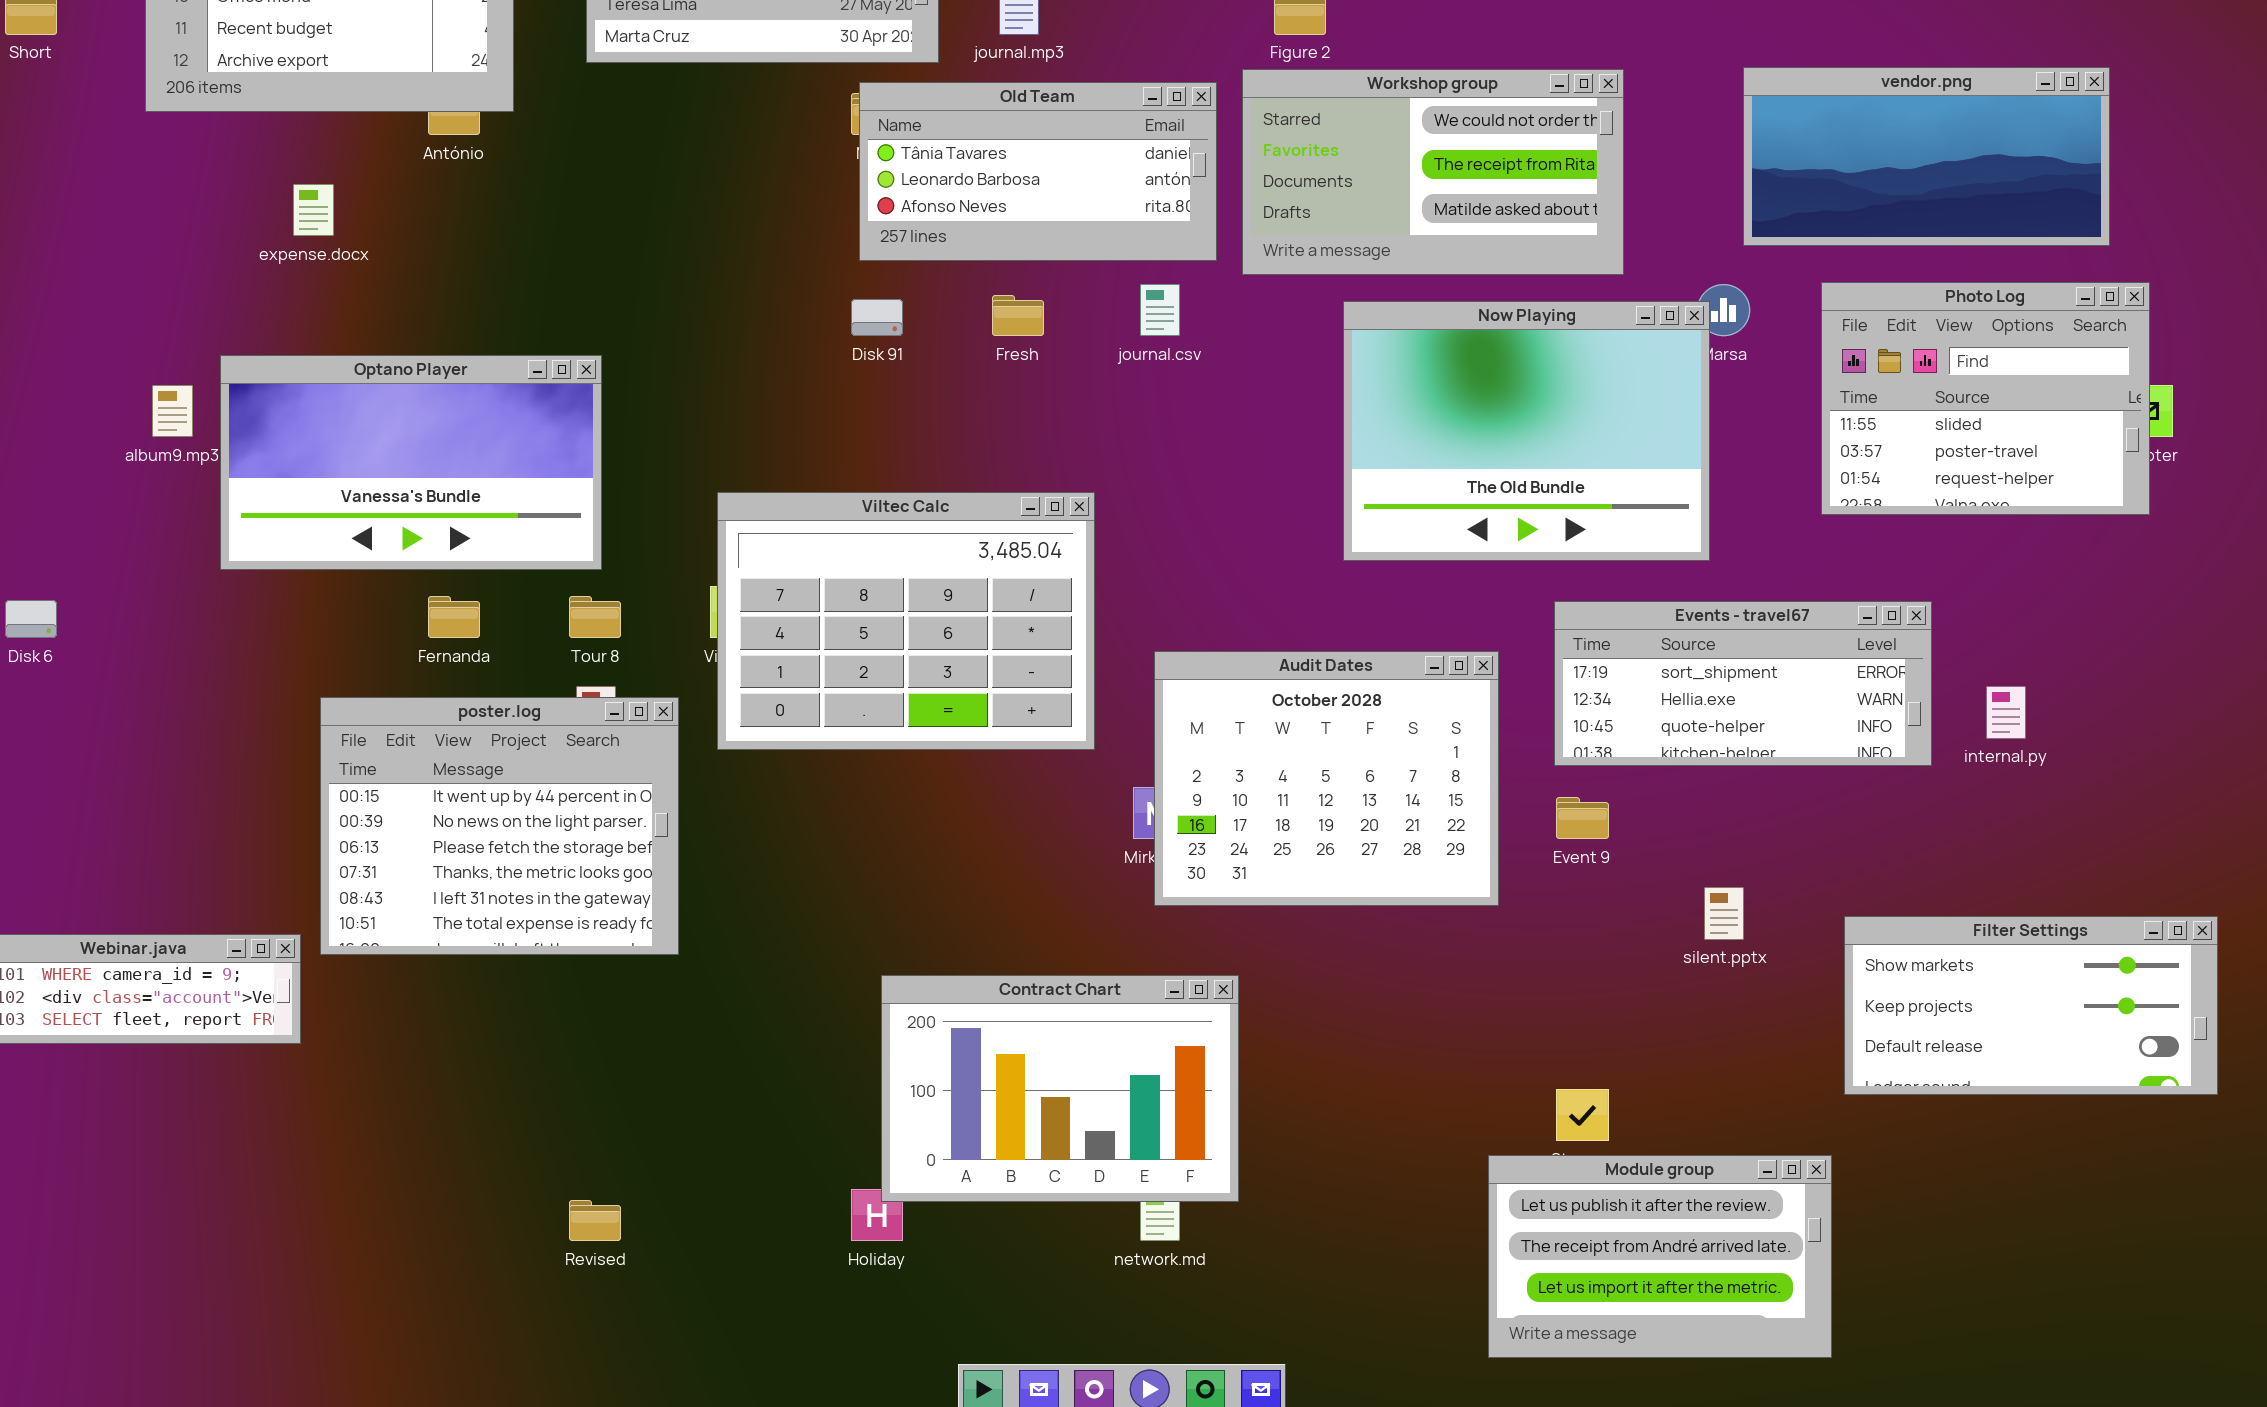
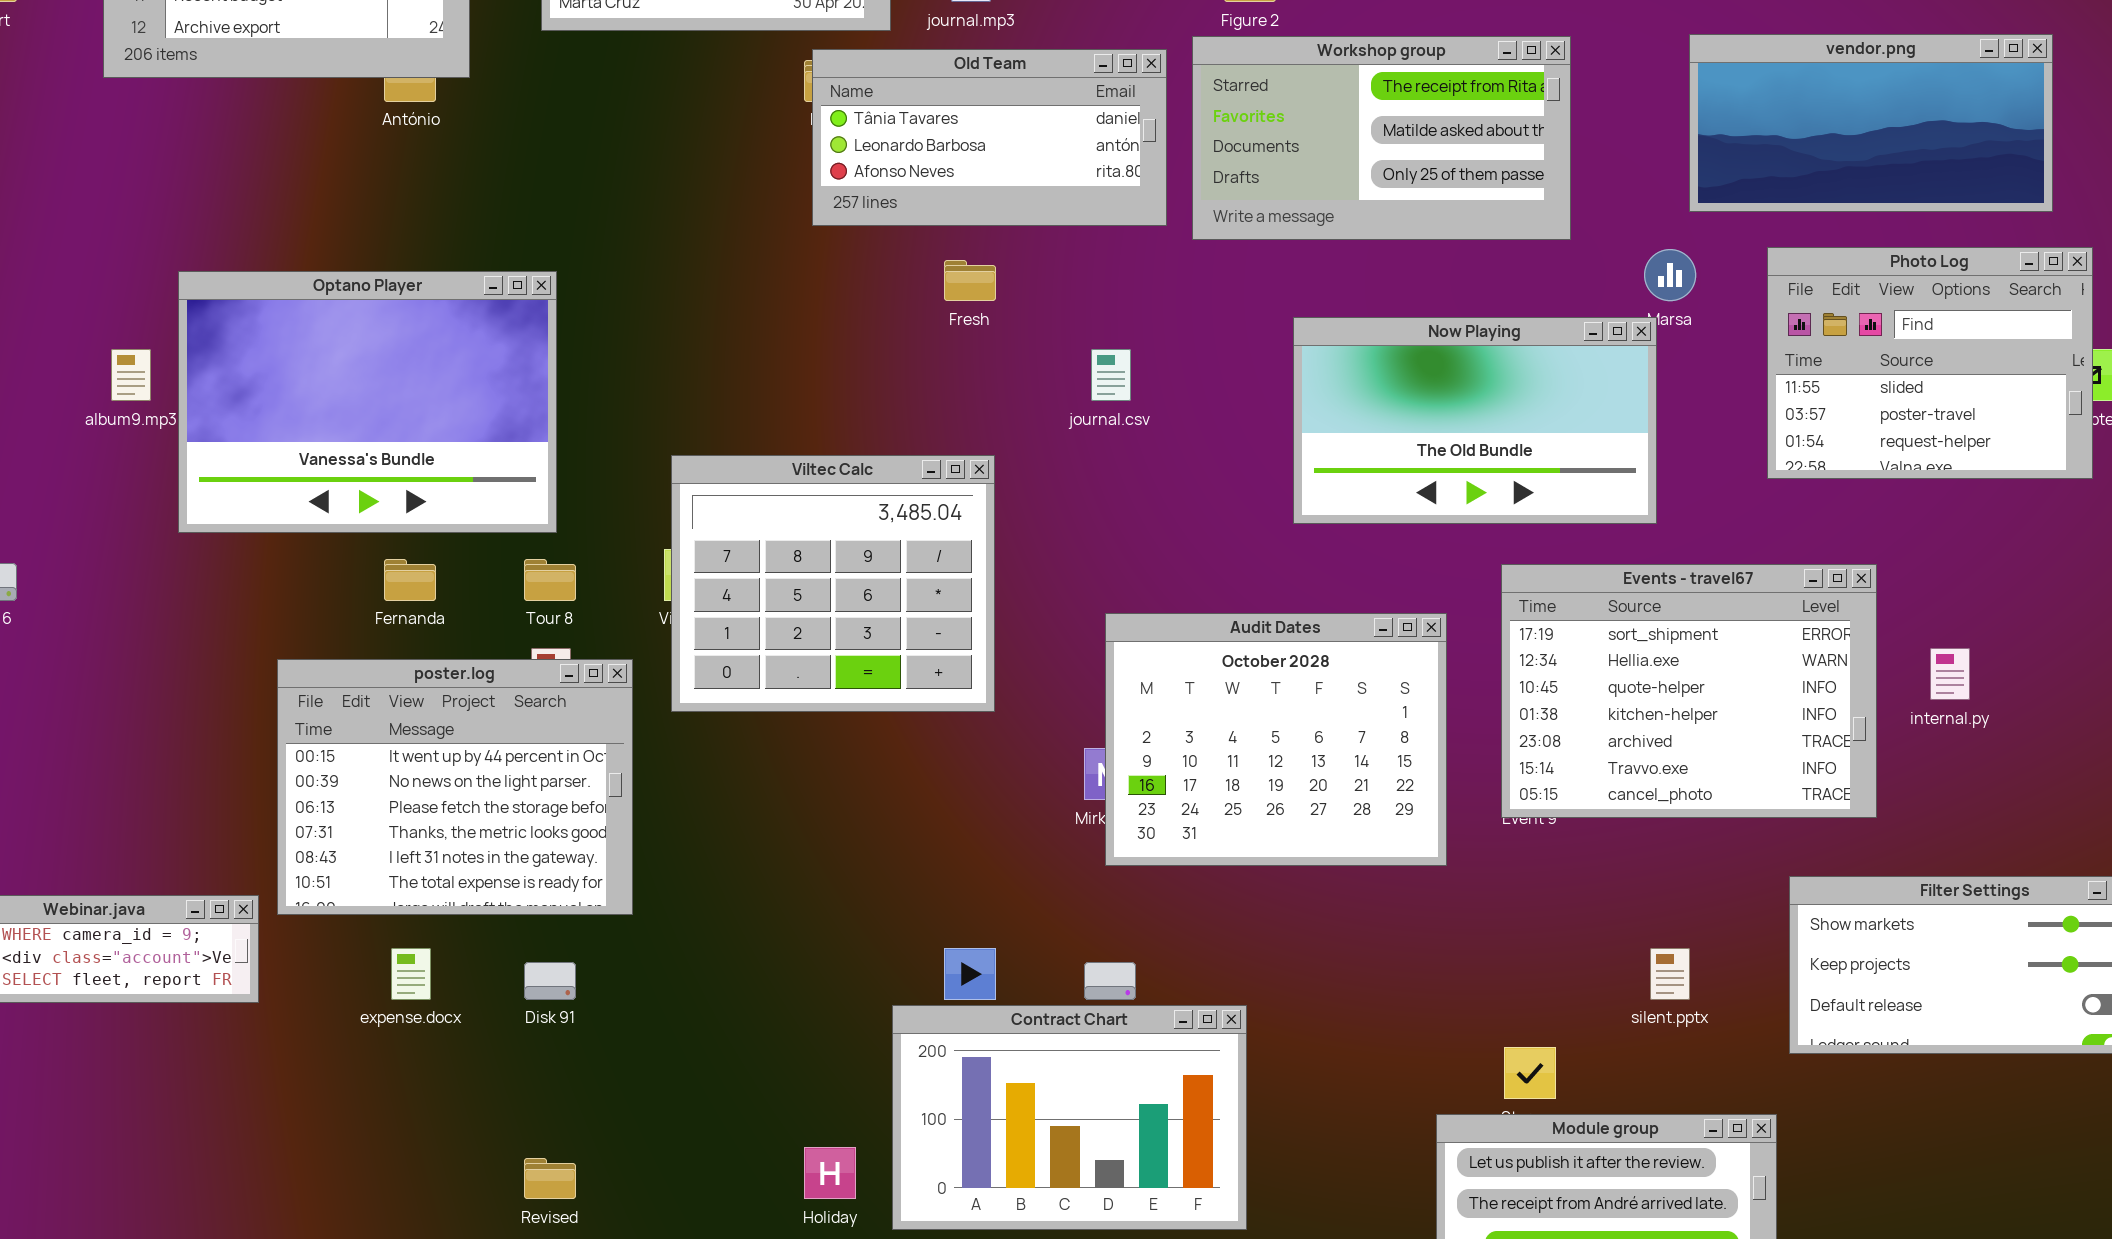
Workshop group: [1242,69,1624,275] -> [1192,36,1571,240], scrolled down 1 row
expense.docx: [293,184,334,236] -> [391,948,431,1000], moved
journal.csv: [1140,284,1180,336] -> [1091,349,1131,401], moved
Disk 91: [851,299,903,336] -> [524,962,576,1000], moved
Now Playing: [1343,301,1710,561] -> [1293,317,1657,524], resized
Optano Player: [220,355,602,570] -> [178,271,557,533], resized
Viltec Calc: [717,492,1095,750] -> [671,455,995,712], resized
Events - travel67: [1554,601,1932,766] -> [1501,564,1877,818], resized
silent.pptx: [1704,887,1744,940] -> [1650,948,1690,1000], moved
Contract Chart: [881,975,1239,1202] -> [892,1005,1247,1230], moved

